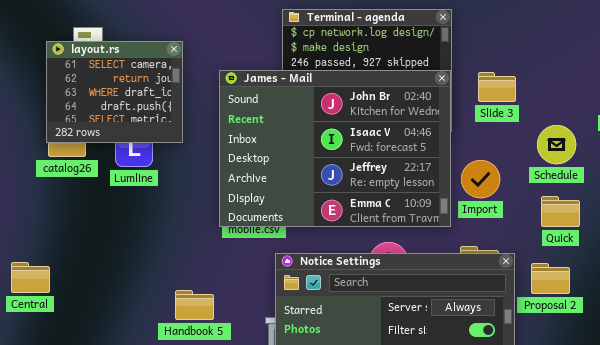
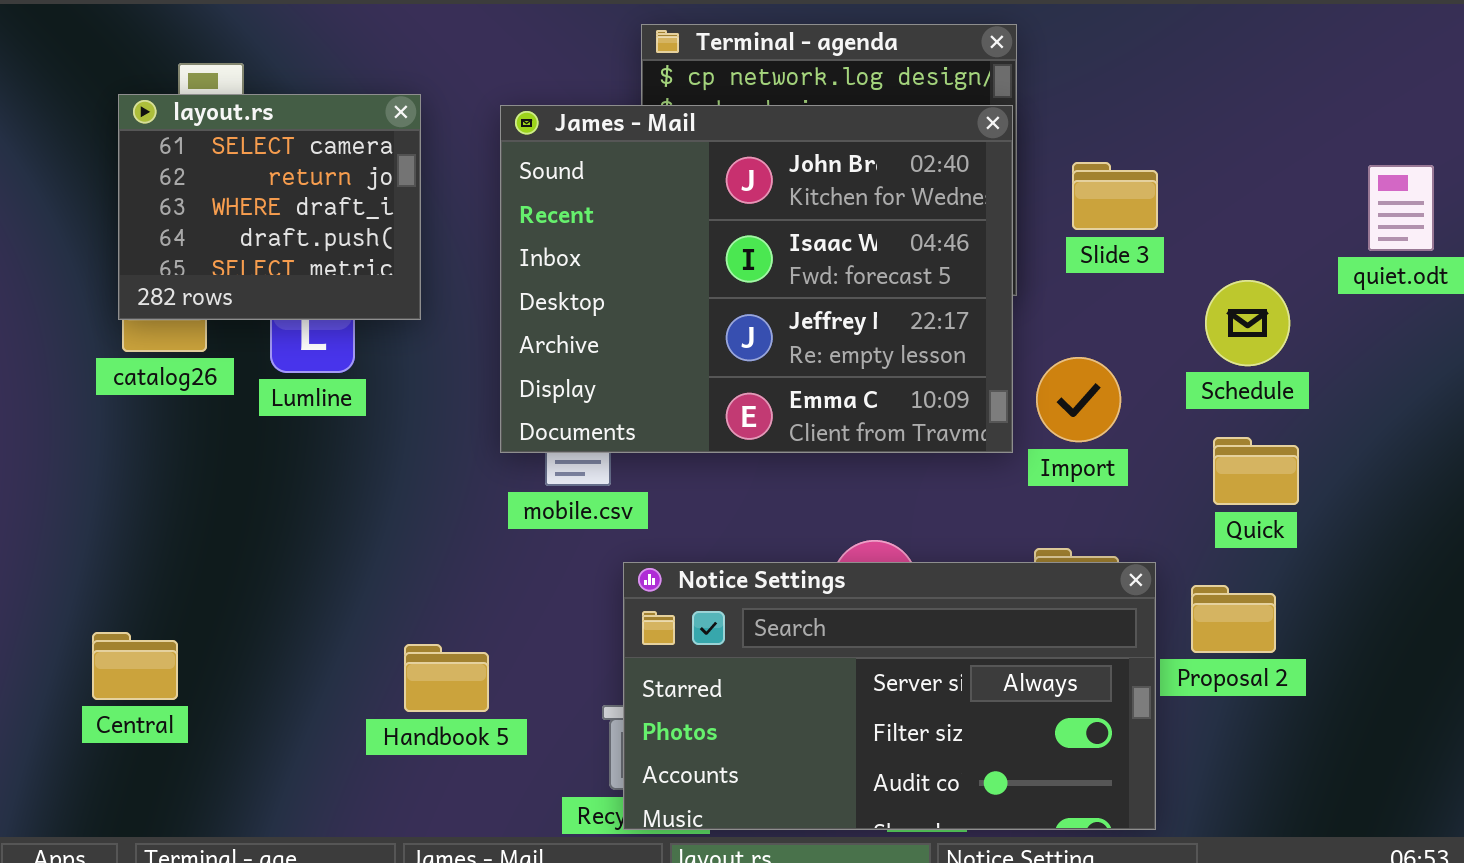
James - Mail: [219,70,451,227] -> [500,105,1013,453], moved
Central: [11,262,50,293] -> [92,632,178,700], moved

